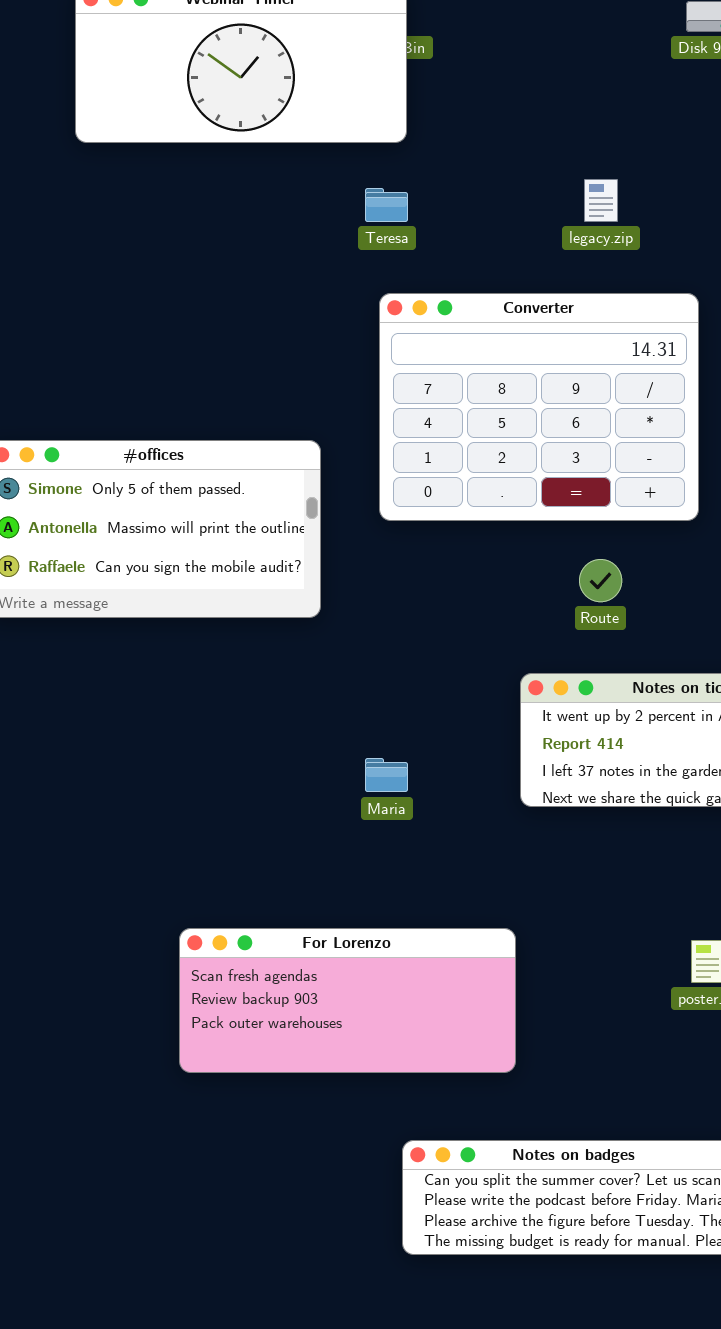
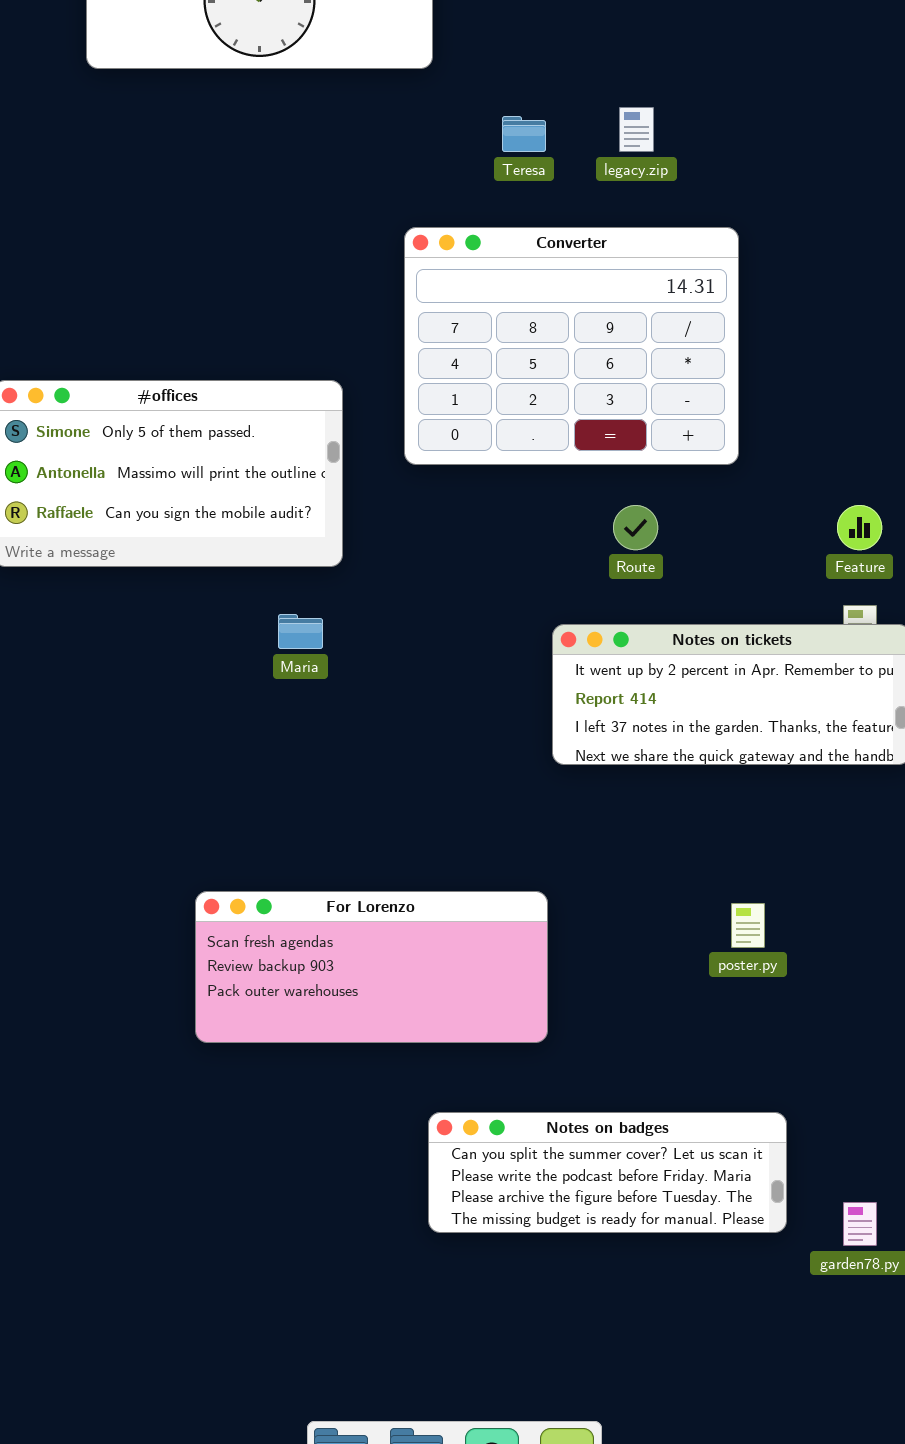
Teresa: [365,188,408,222] -> [502,116,546,152], moved
Maria: [365,758,408,792] -> [278,614,323,649], moved

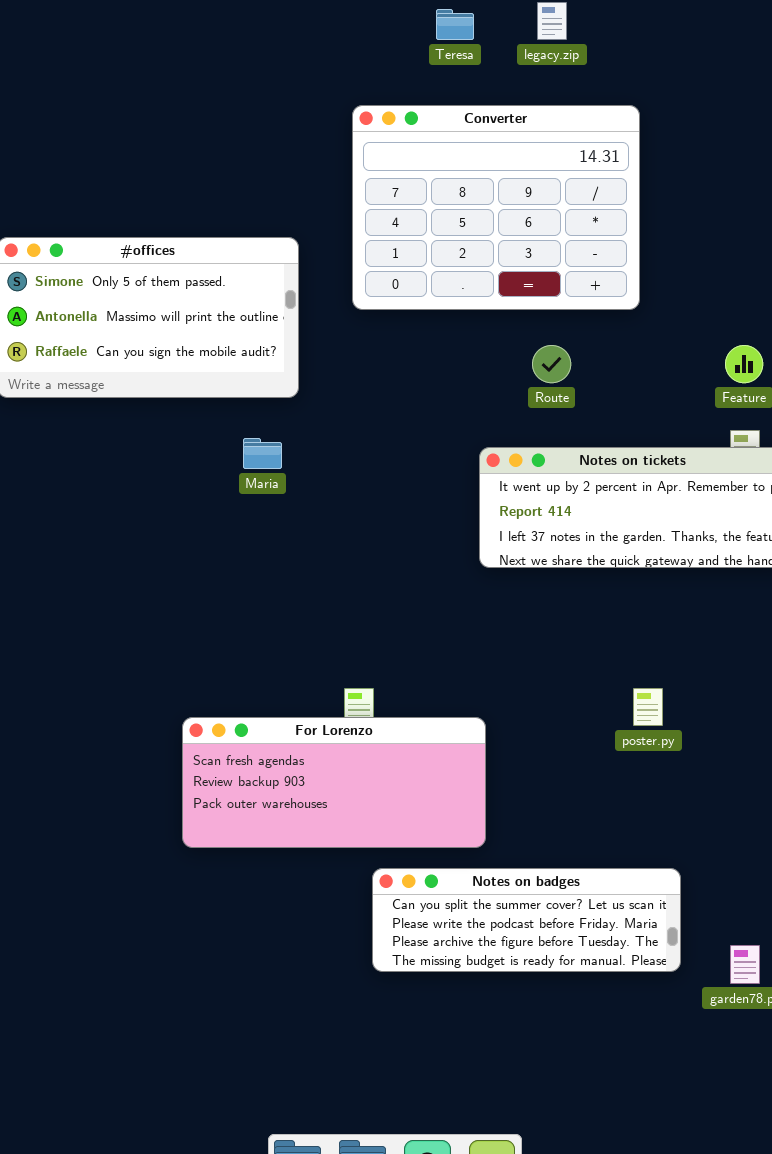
For Lorenzo: [195,891,548,1043] -> [182,717,486,848], moved

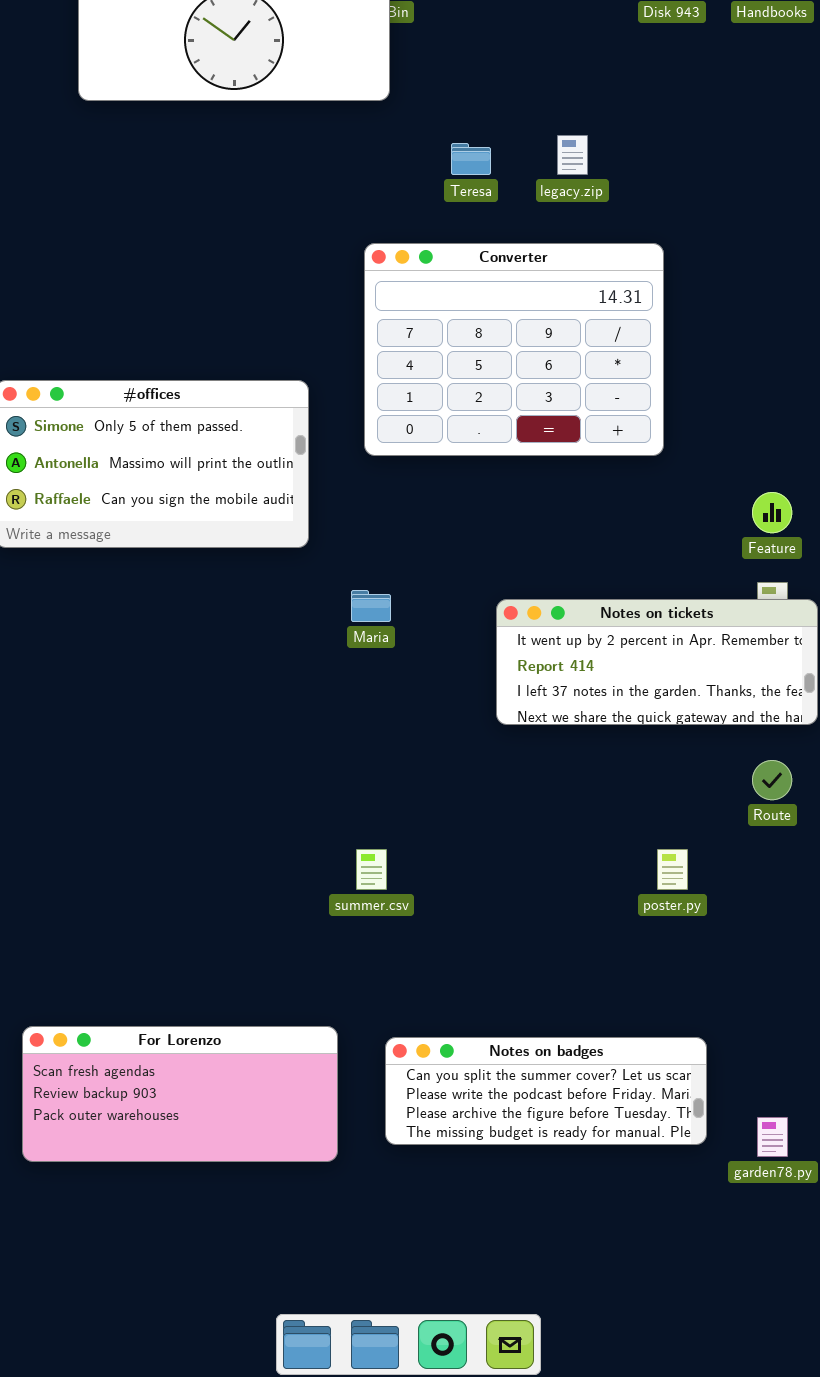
Route: [532,345,571,383] -> [752,760,792,800], moved
Maria: [243,438,282,469] -> [351,590,391,622], moved
For Lorenzo: [182,717,486,848] -> [22,1026,338,1162], moved

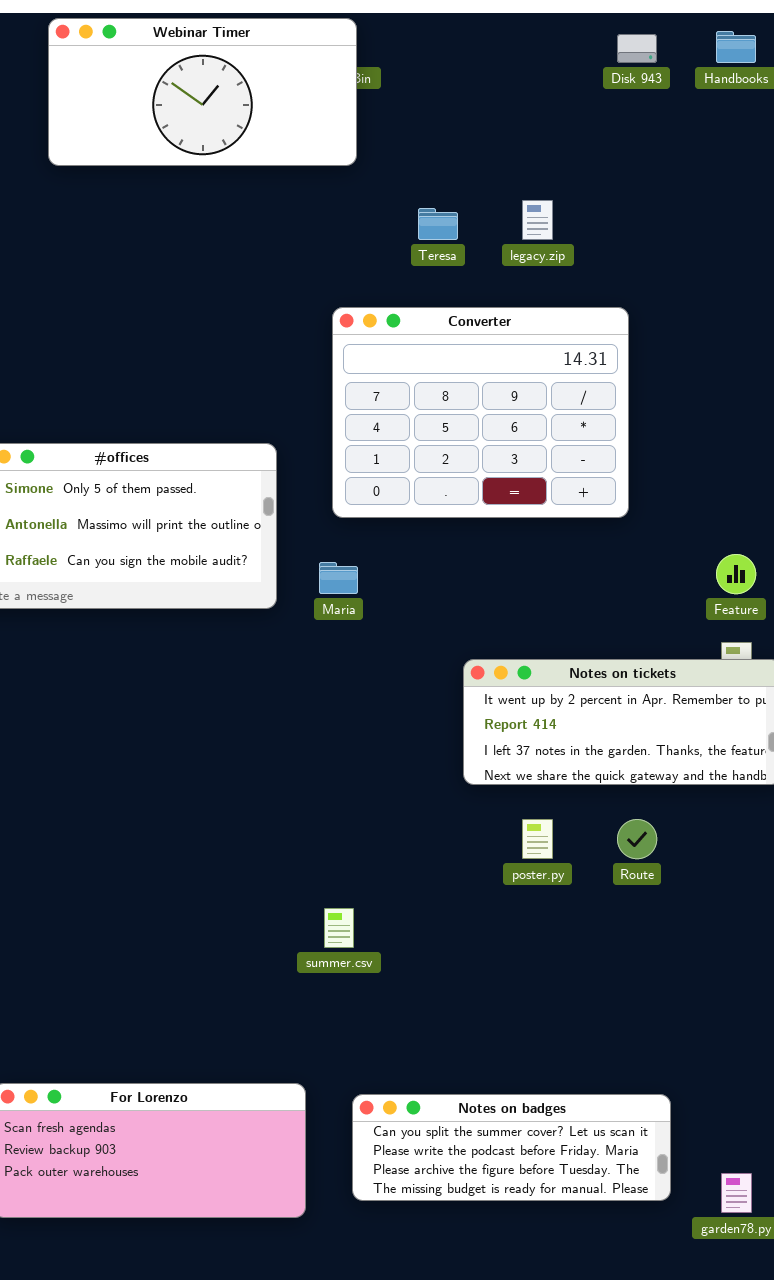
Maria: [351,590,391,622] -> [319,562,358,594], moved
Route: [752,760,792,800] -> [617,819,657,859], moved
poster.py: [657,849,688,890] -> [522,819,553,859], moved

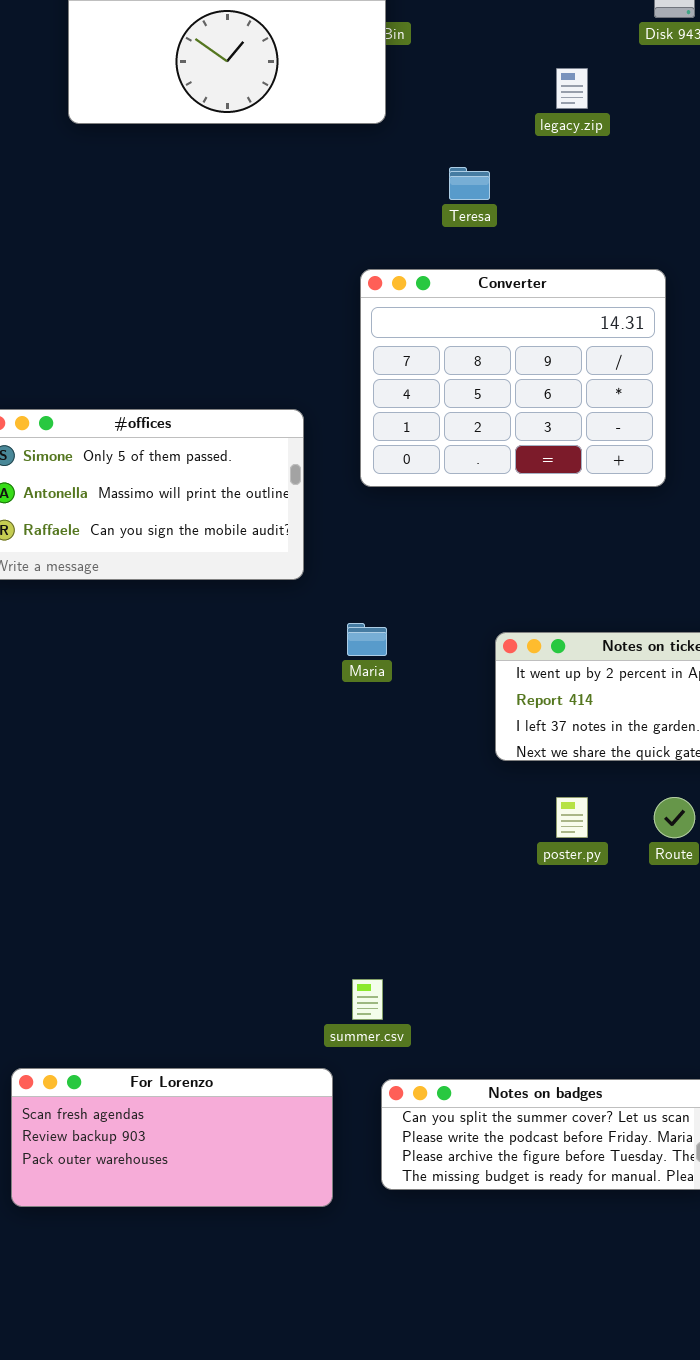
legacy.zip: [522,200,553,240] -> [556,68,588,109], moved
Maria: [319,562,358,594] -> [347,623,387,656], moved
summer.csv: [324,908,354,948] -> [352,979,383,1020], moved

